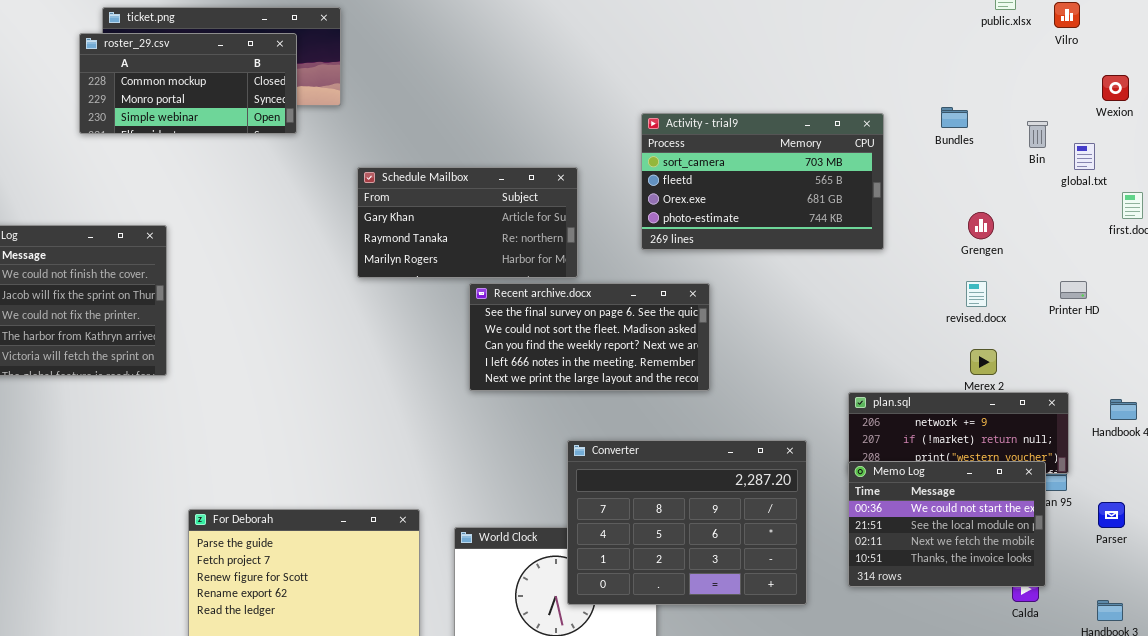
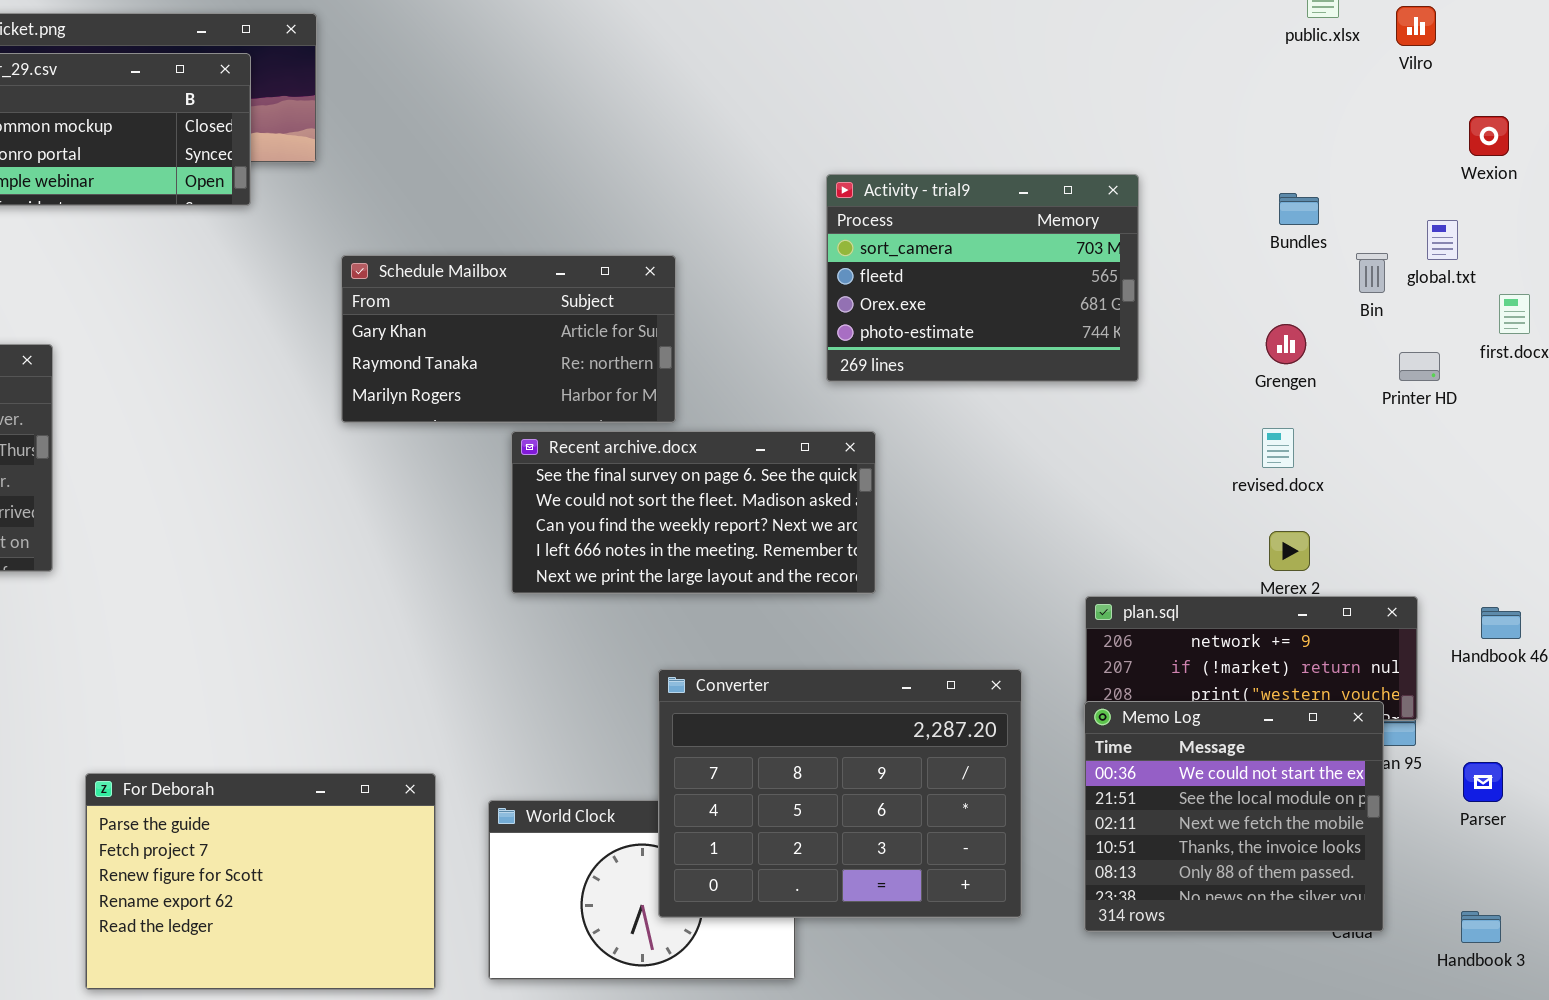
Bundles: [941,107,968,128] -> [1279,193,1319,225], moved
Activity - trial9: [641,113,884,250] -> [826,174,1139,382], resized
Bin: [1027,121,1048,148] -> [1356,253,1388,293], moved
Printer HD: [1060,281,1087,299] -> [1399,352,1440,381], moved
Memo Log: [848,461,1046,587] -> [1084,701,1384,932], resized

